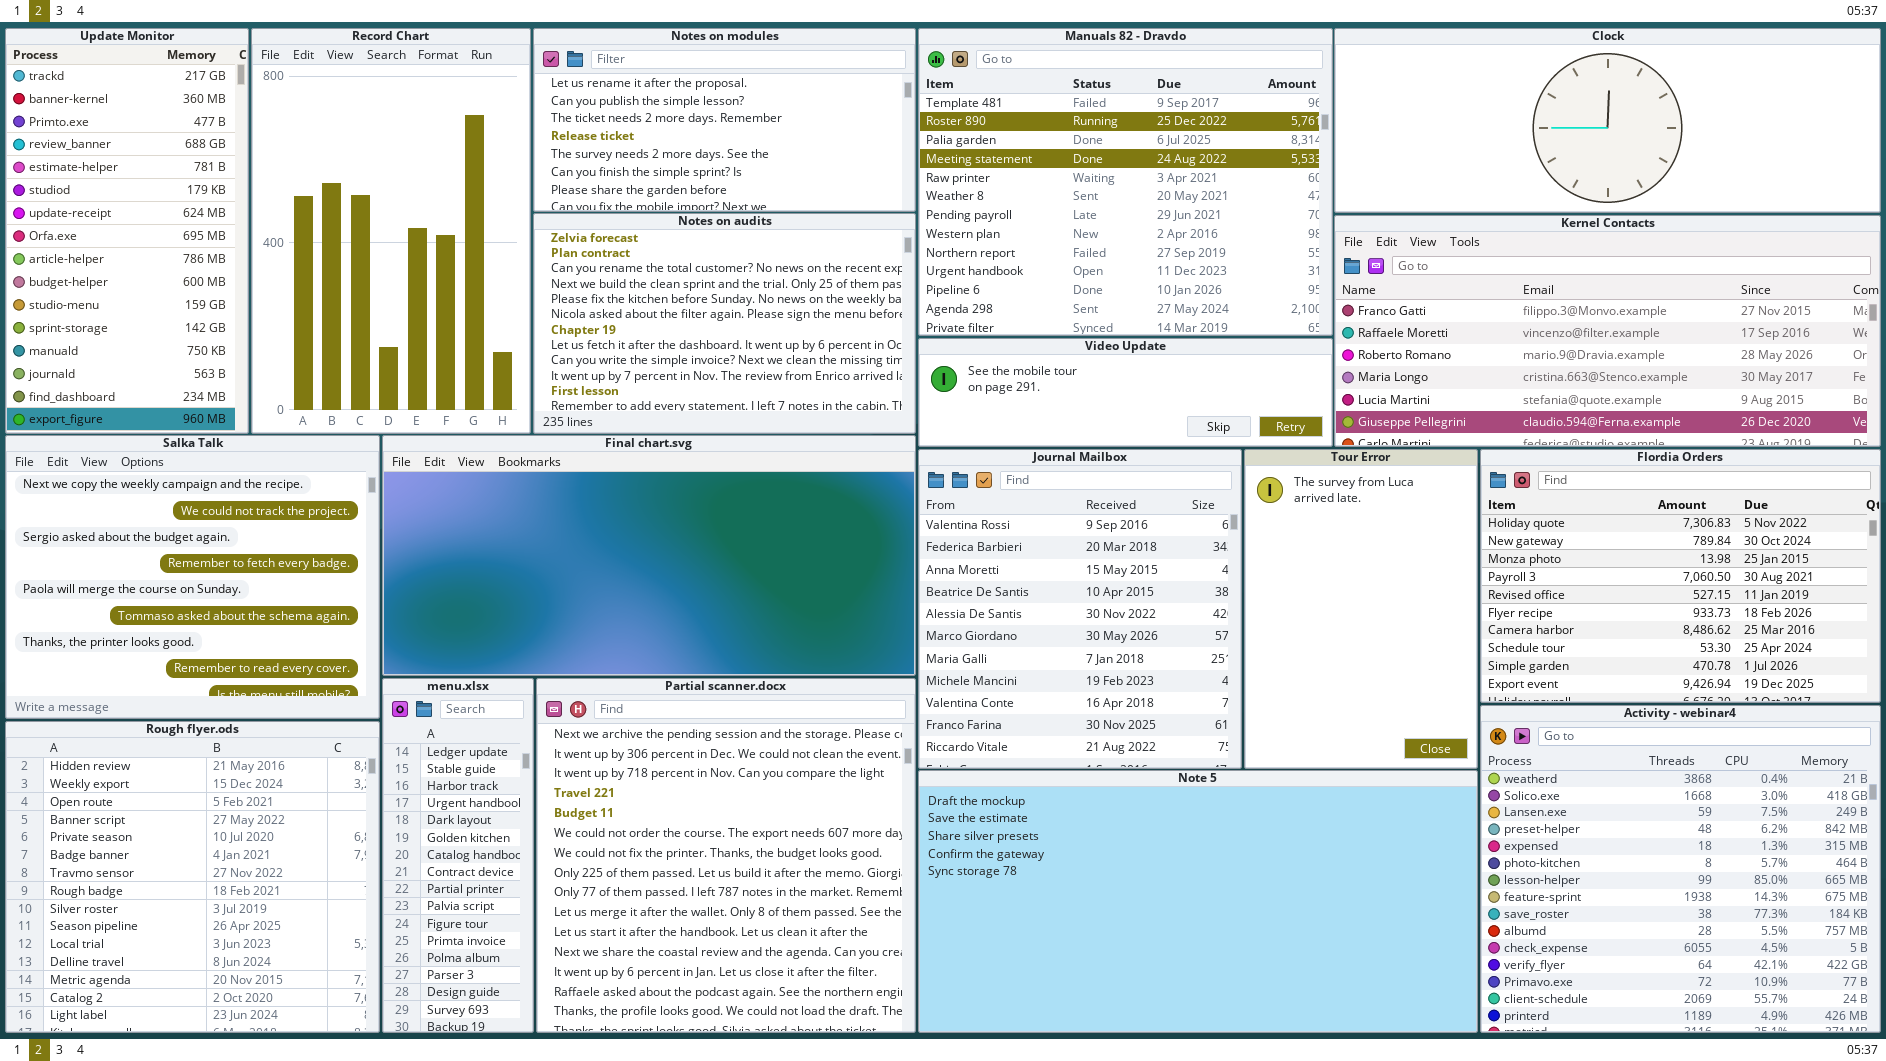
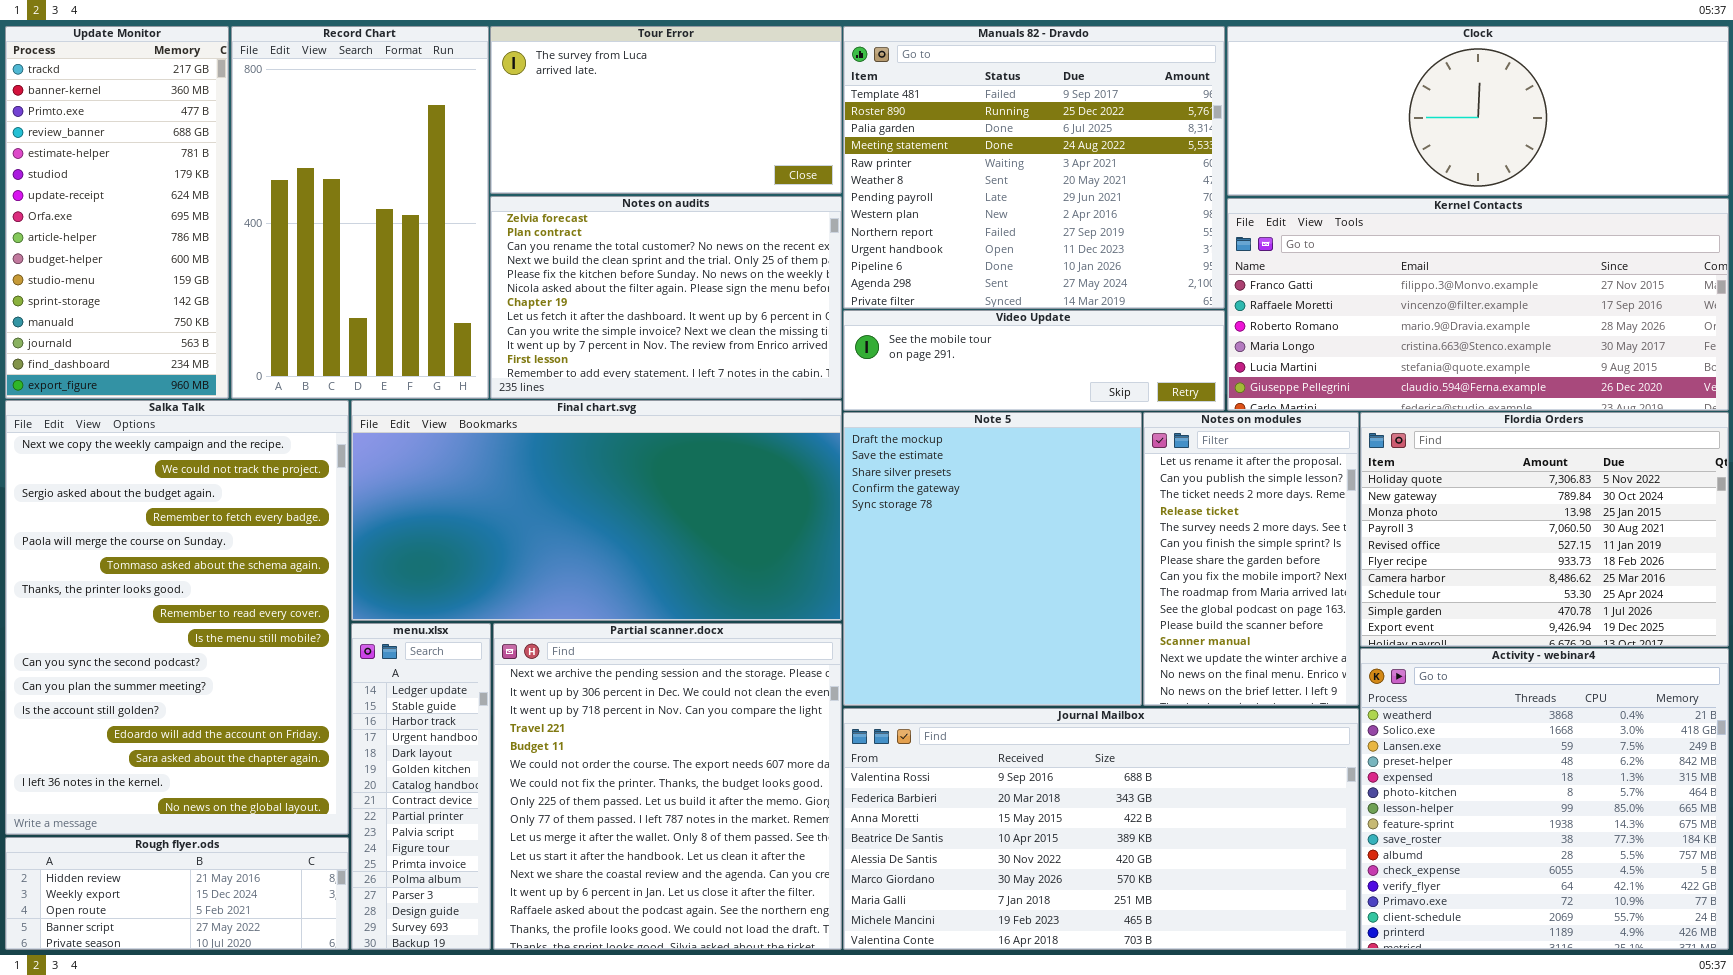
Notes on modules: [533,28,916,212] -> [1143,412,1359,706], moved, resized
Salka Talk: [5,435,380,719] -> [5,400,349,835], resized
Journal Mailbox: [918,449,1242,769] -> [843,708,1359,950], moved, resized
Tour Error: [1244,449,1478,769] -> [490,26,842,194], moved, resized
Rough flyer.ods: [5,721,380,1033] -> [5,837,349,950], resized
Note 5: [918,770,1478,1033] -> [843,412,1142,706], moved, resized

